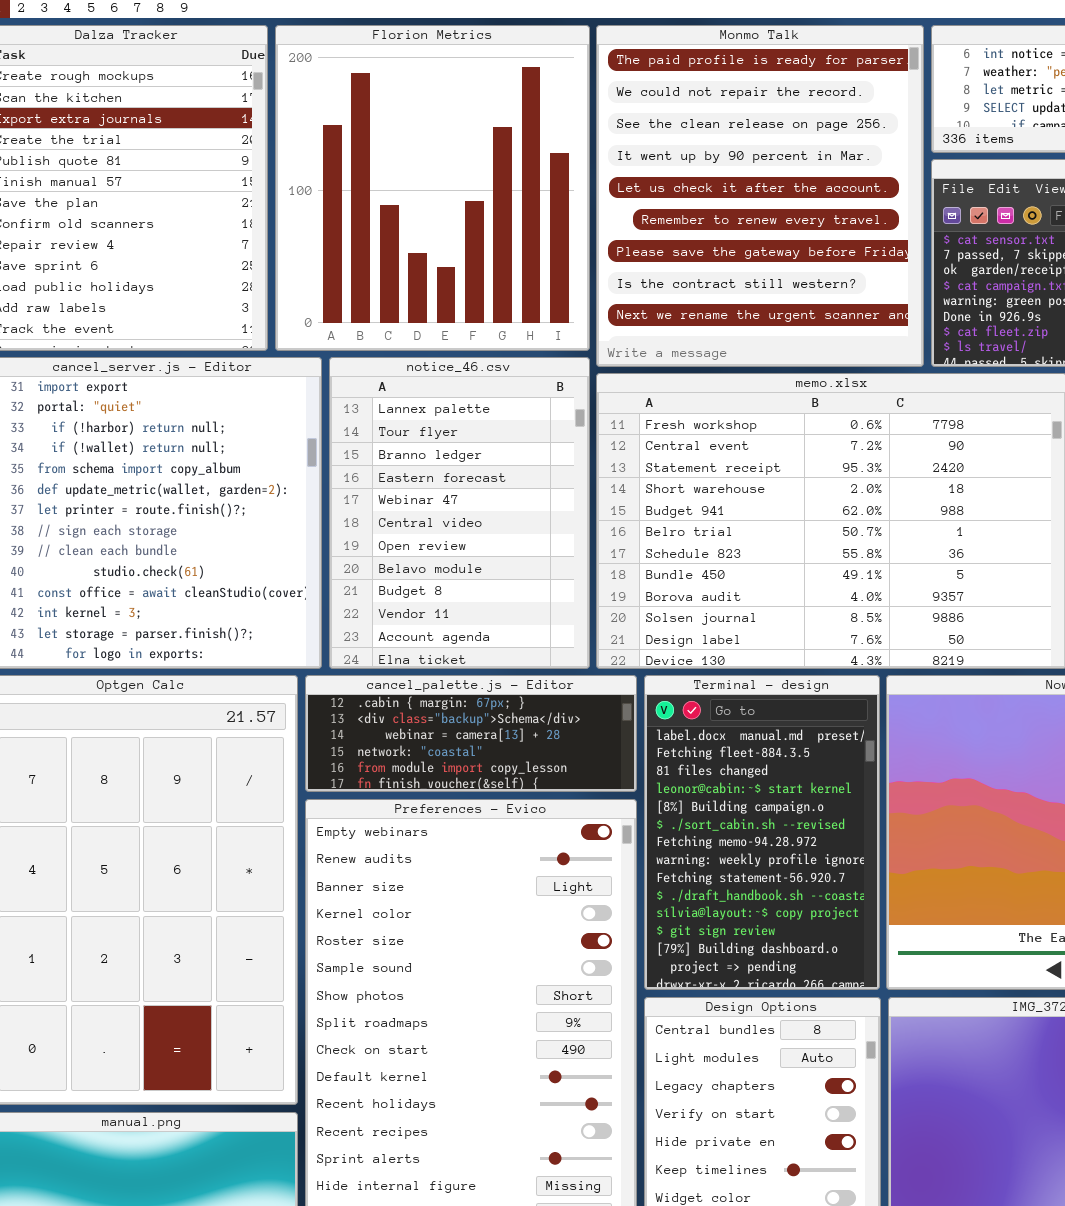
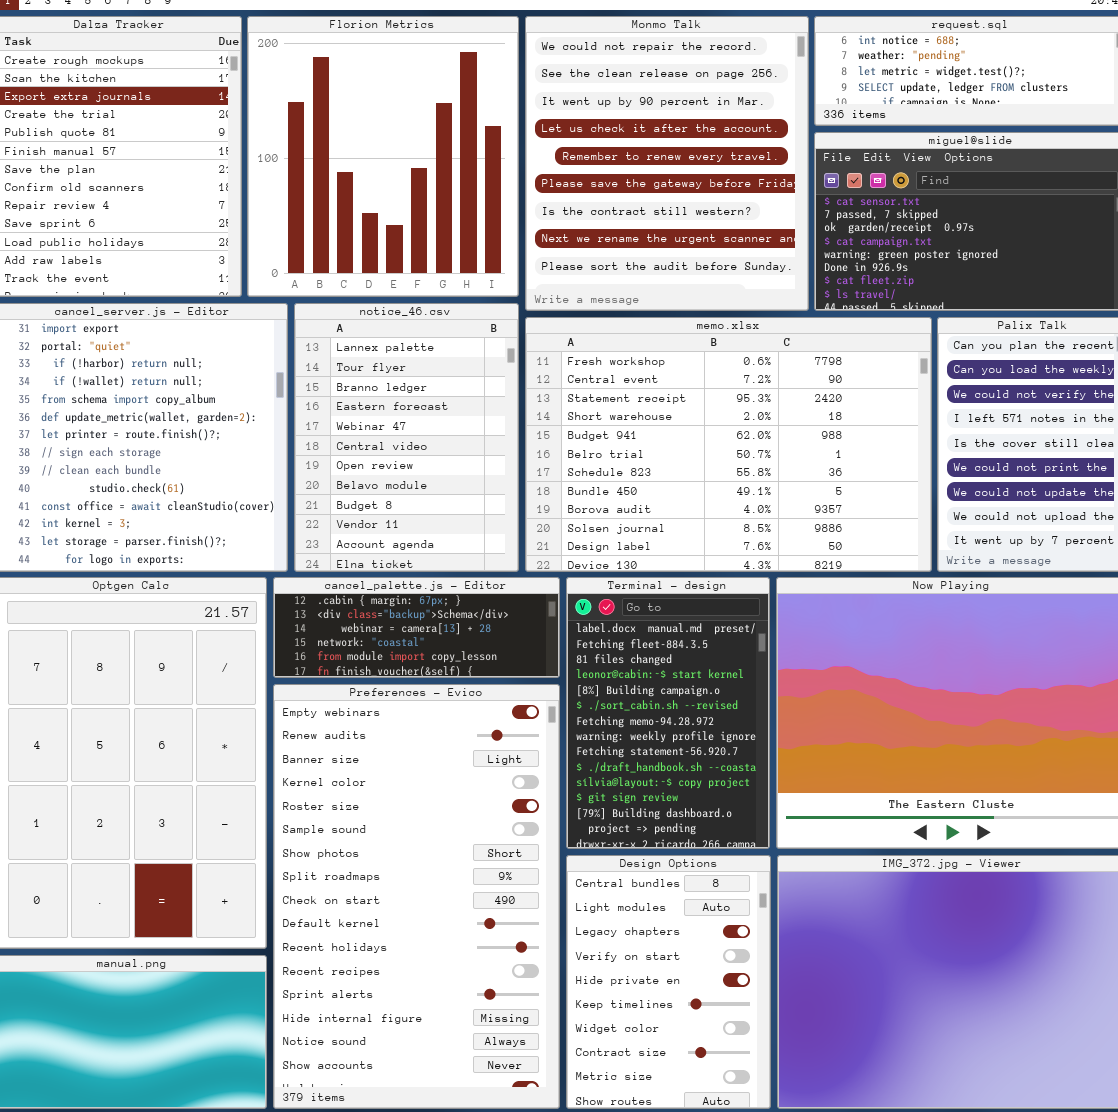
Monmo Talk: [596,25,924,367] -> [525,16,809,311], scrolled down 1 row

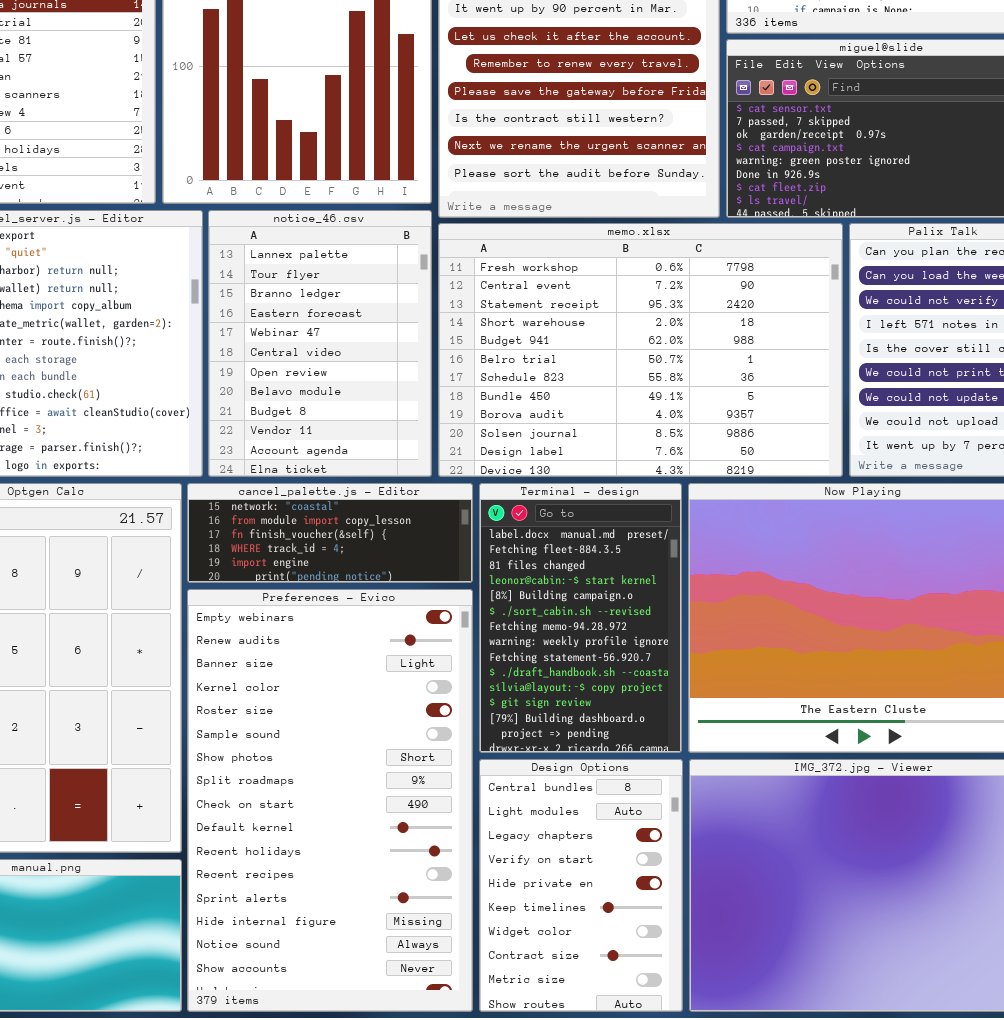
cancel_palette.js - Editor: [273,577,560,678] -> [187,483,473,583], scrolled down 3 rows

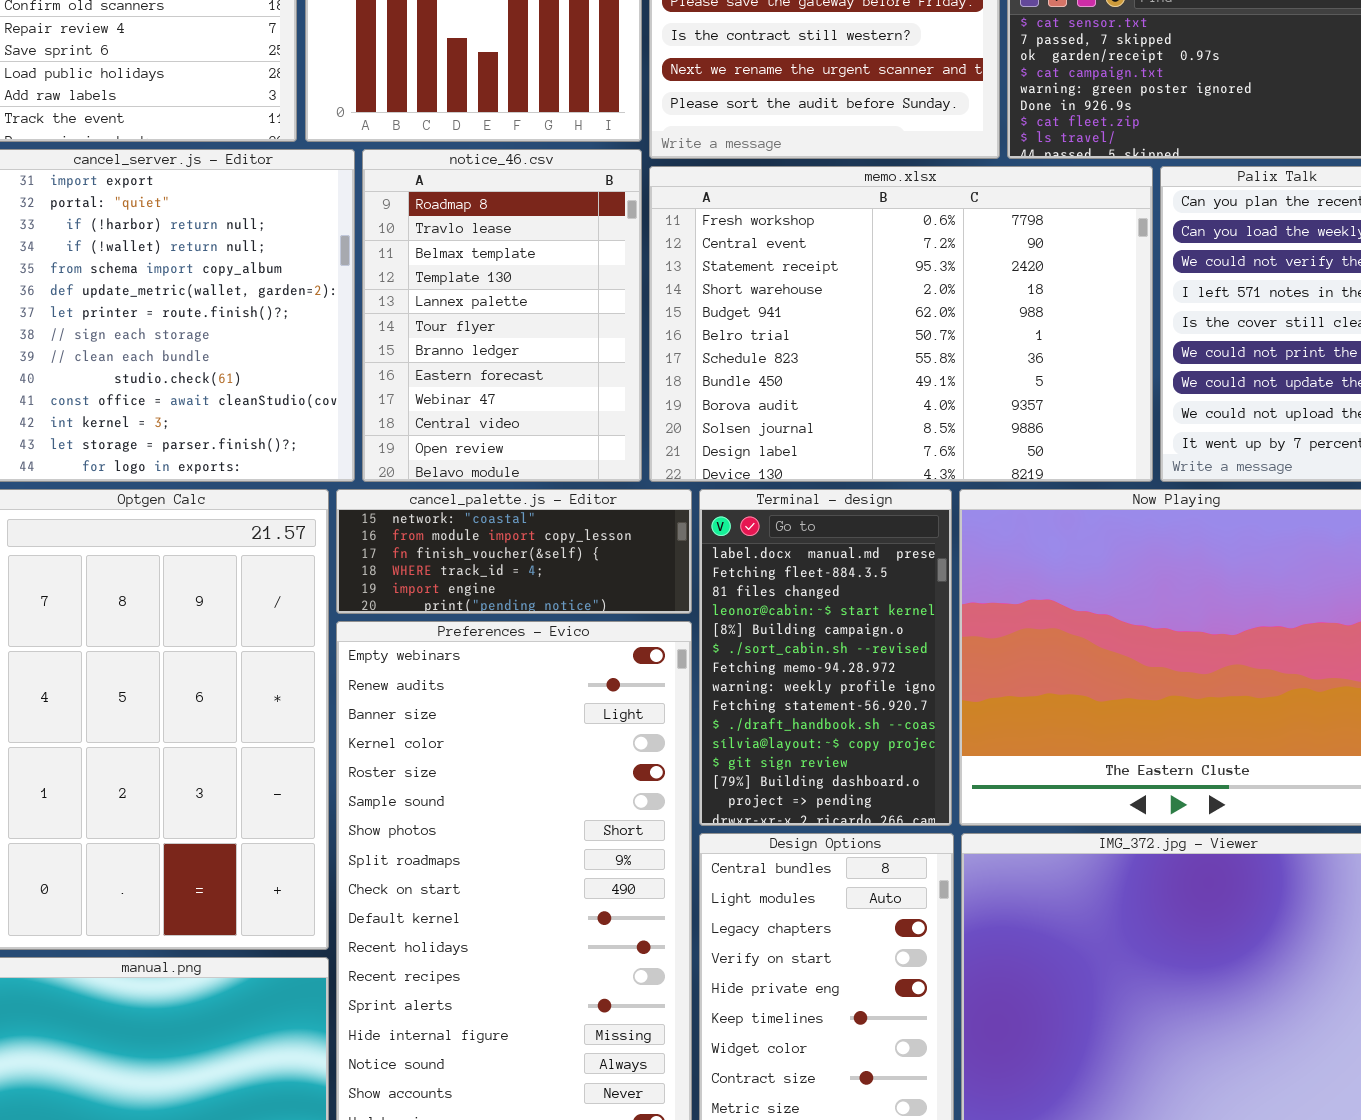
notice_46.csv: [208,210,432,477] -> [362,149,642,482], scrolled up 4 rows

